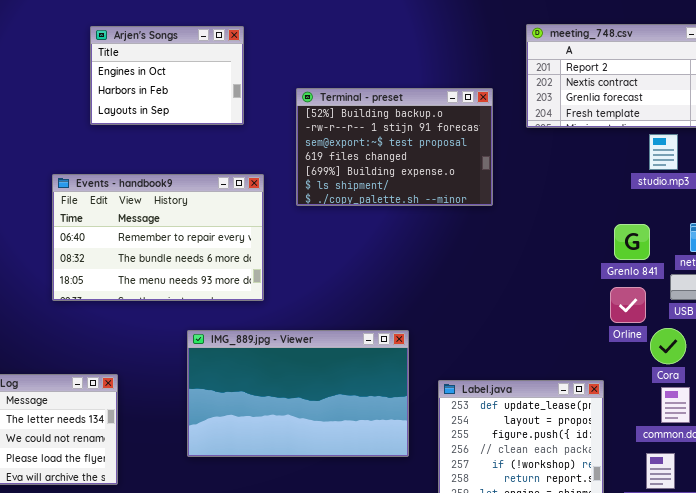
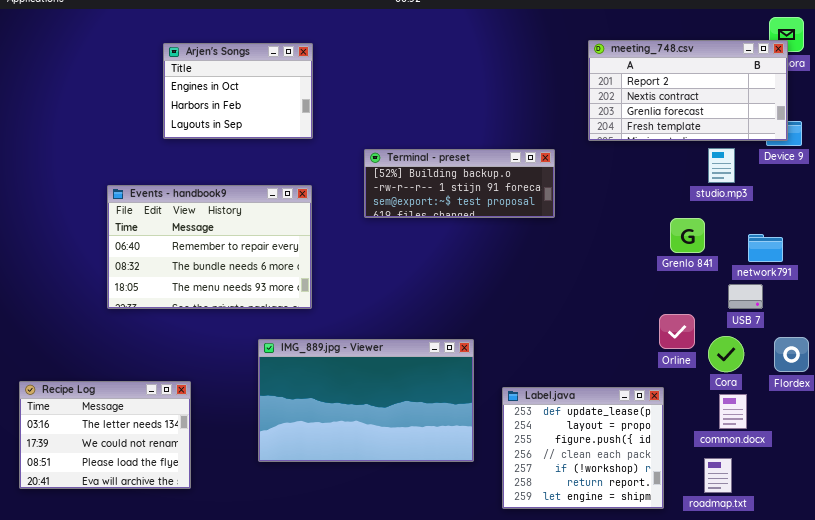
Terminal - preset: [296,88,493,206] -> [364,149,555,218], resized
Events - handbook9: [52,174,264,301] -> [107,185,312,309], moved
Grenlo 841: [614,224,650,260] -> [670,218,705,253], moved
Orline: [610,287,646,323] -> [659,314,695,349], moved

